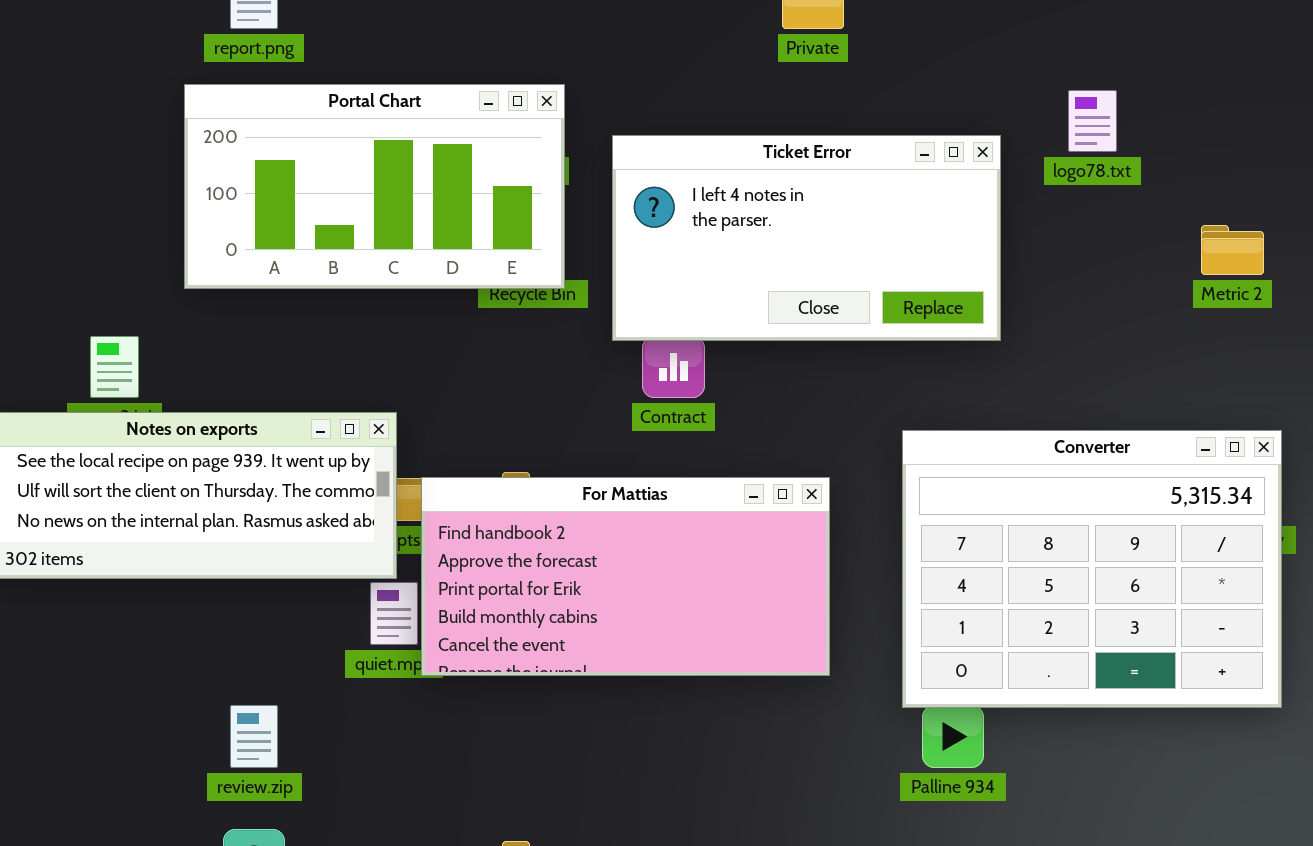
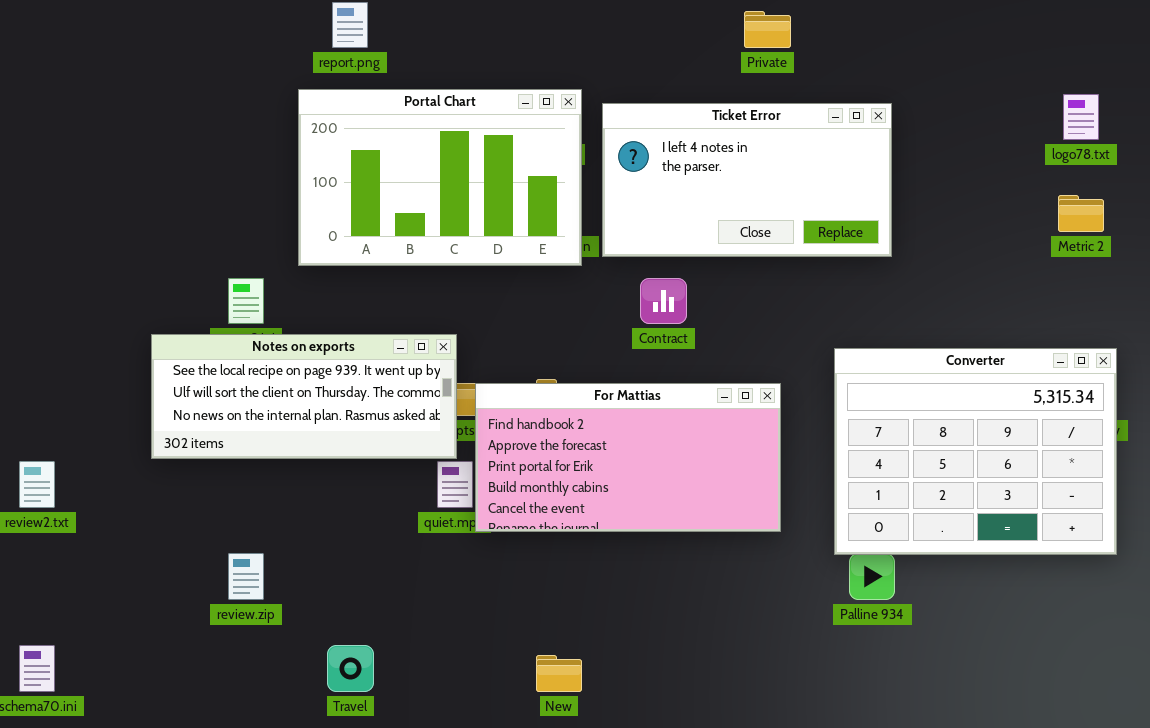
Portal Chart: [184,84,565,289] -> [298,89,582,266], resized
logo78.txt: [1068,90,1117,152] -> [1063,94,1099,140], moved
Ticket Error: [612,135,1001,341] -> [602,103,892,257], moved
review.zip: [230,705,278,768] -> [228,553,264,600], moved

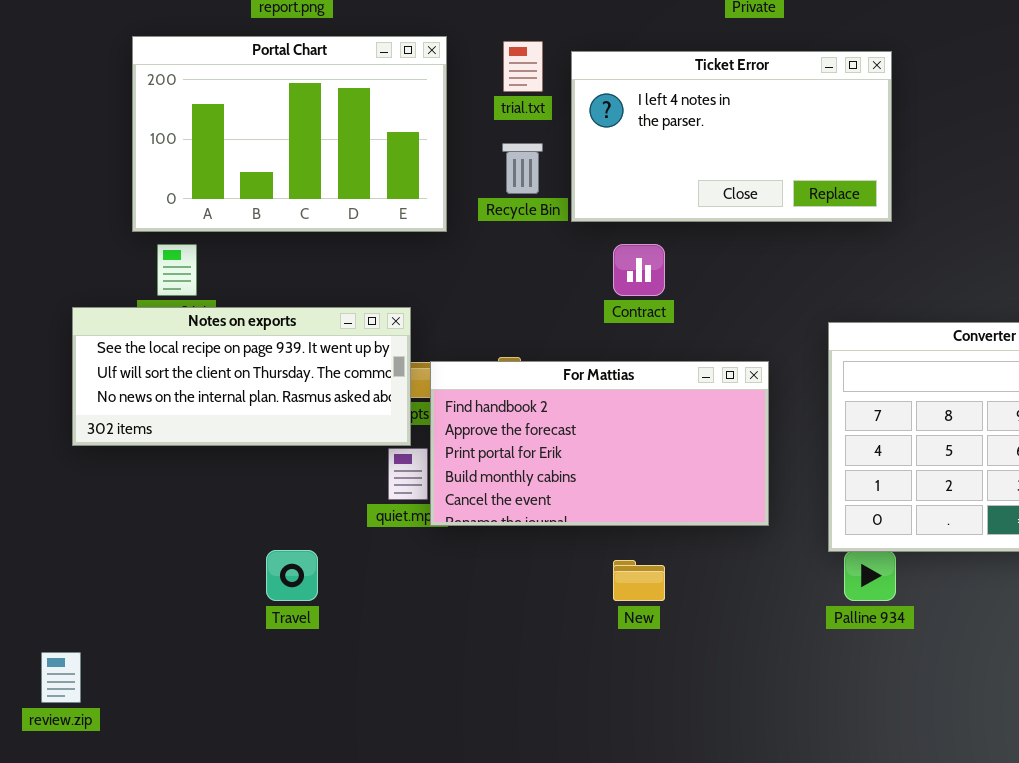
Portal Chart: [298,89,582,266] -> [132,36,447,232], moved
review.zip: [228,553,264,600] -> [41,652,81,703], moved
Travel: [327,645,374,692] -> [266,550,318,601], moved
New: [536,655,582,692] -> [613,560,665,601], moved

